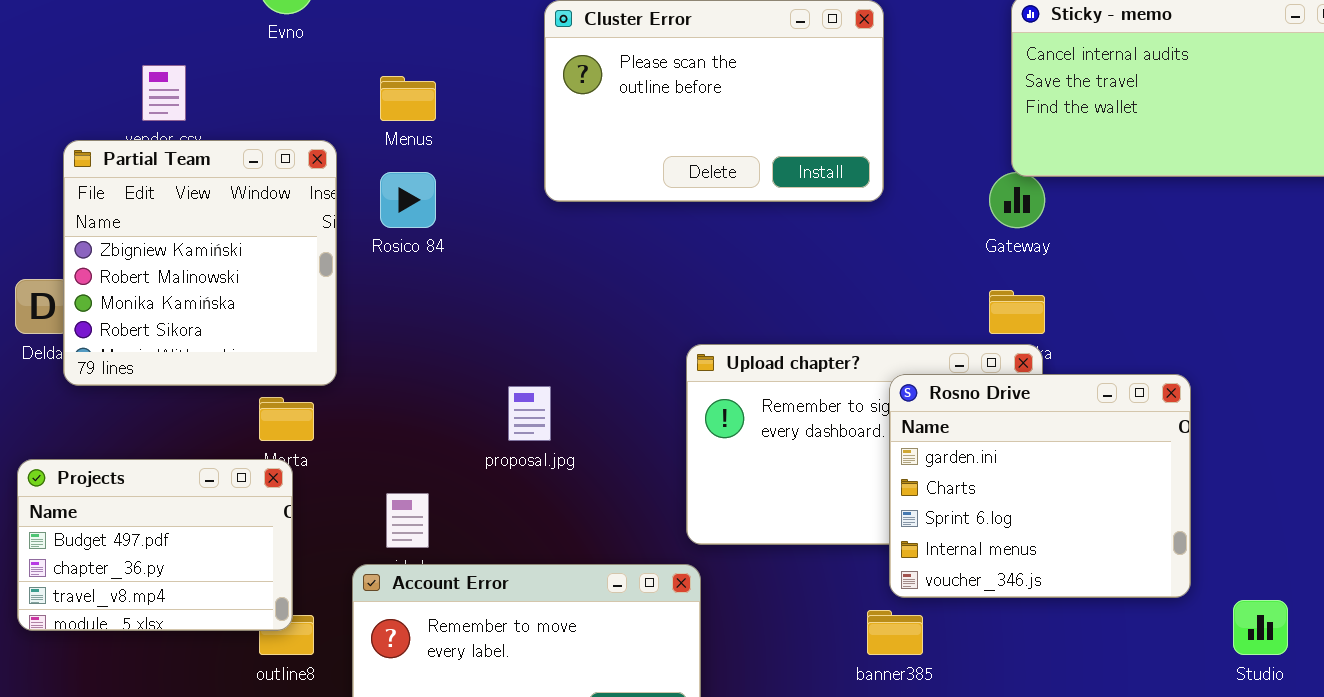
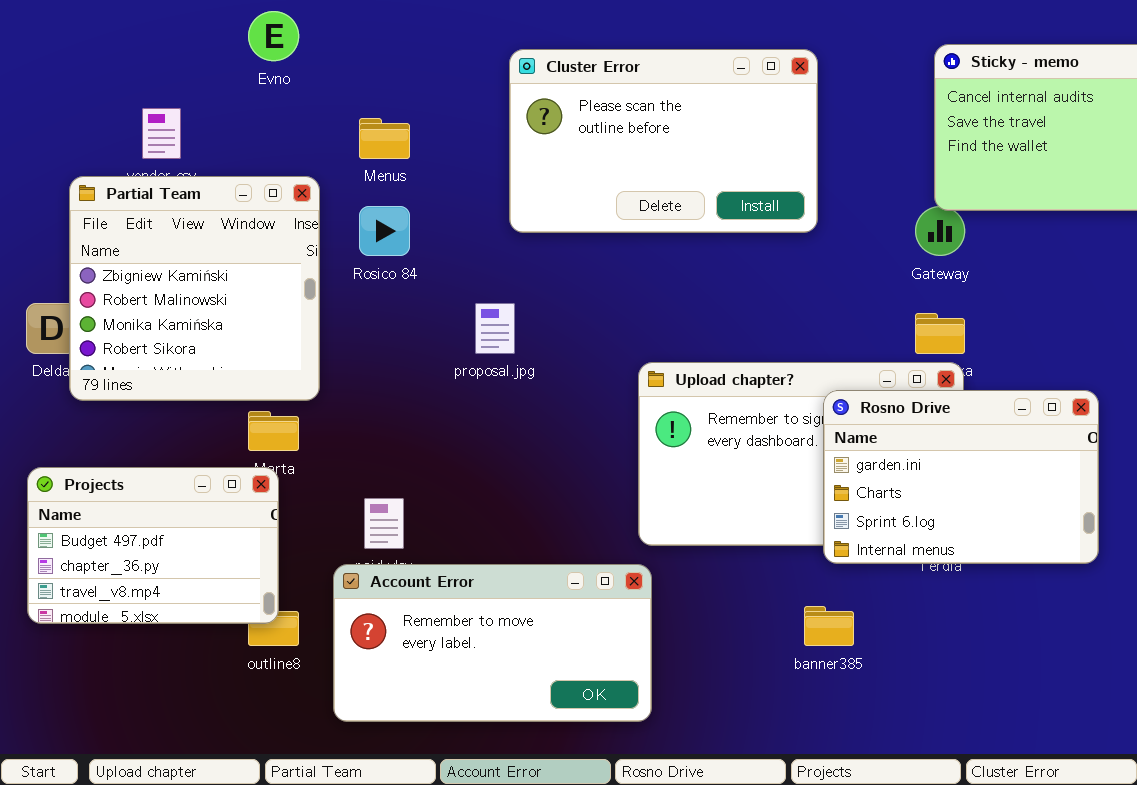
Rosno Drive: [889,374,1191,598] -> [823,390,1099,564], resized
proposal.jpg: [508,386,551,441] -> [475,303,515,354], moved

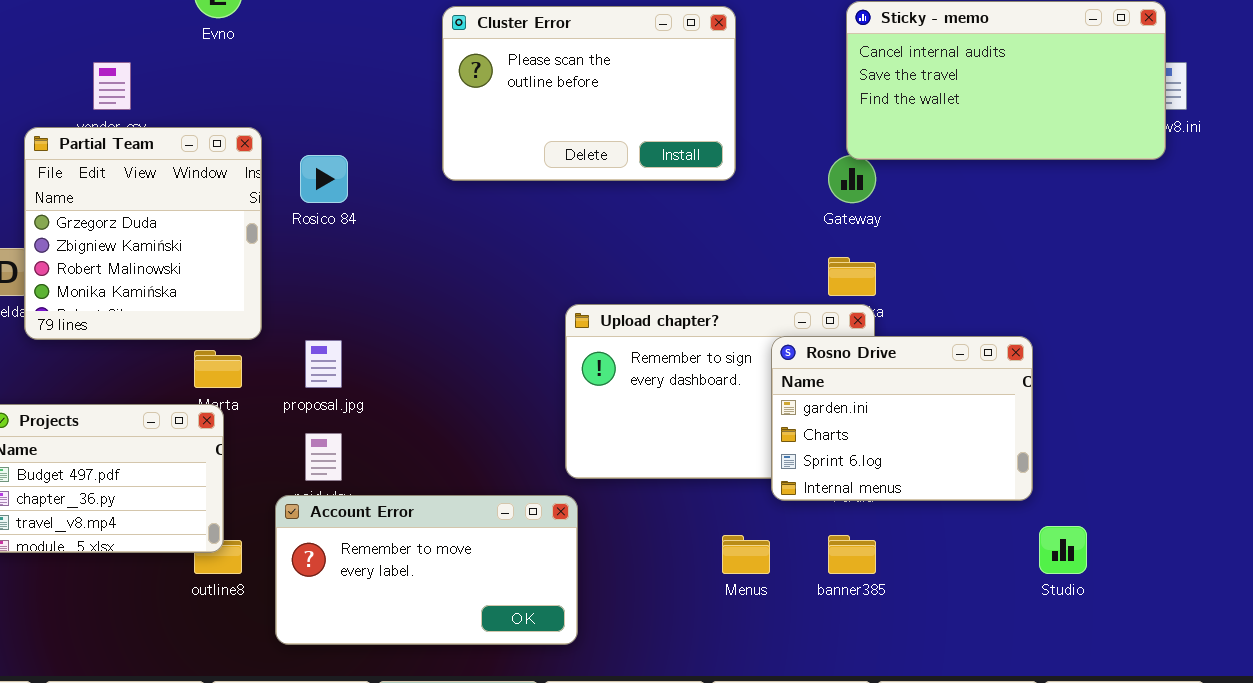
Menus: [359,118,410,159] -> [722,535,770,574], moved
Partial Team: [69,176,320,401] -> [24,127,262,340], scrolled up 1 row
proposal.jpg: [475,303,515,354] -> [305,340,342,388], moved
Rosno Drive: [823,390,1099,564] -> [771,336,1033,501], moved
banner385: [804,606,854,646] -> [828,535,876,574], moved

